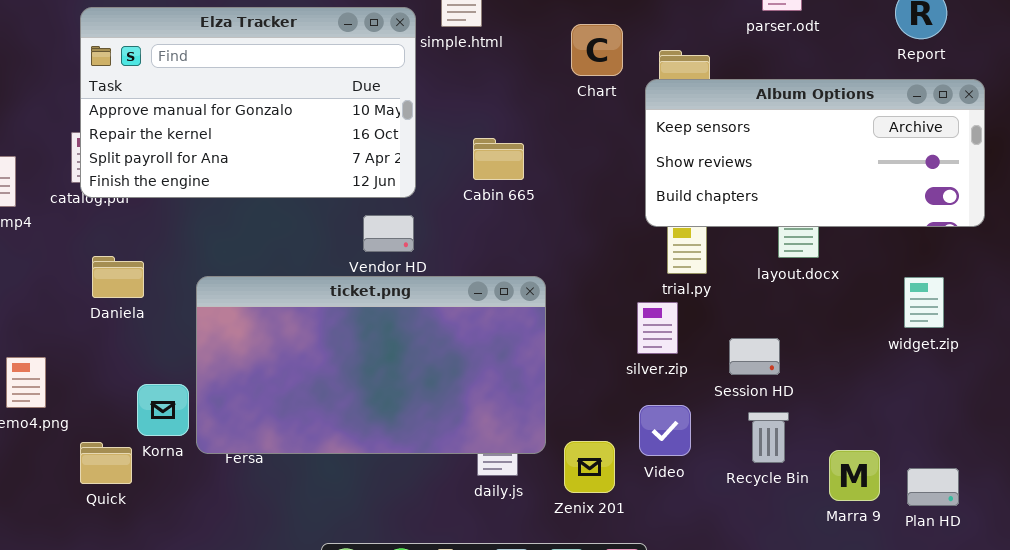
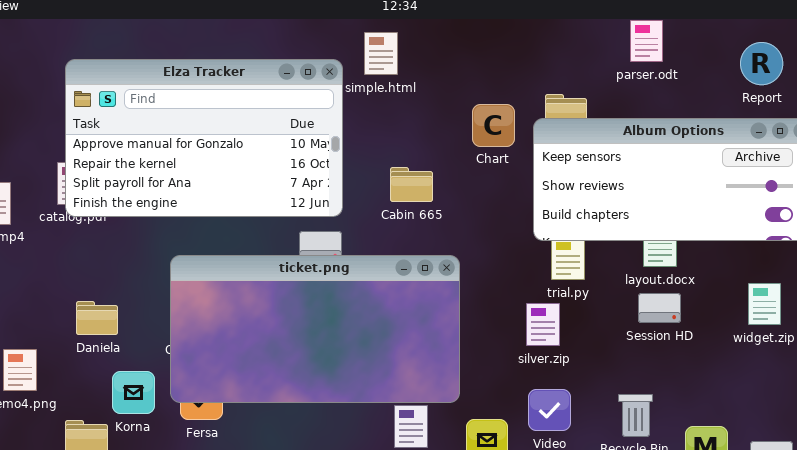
Chart: [571,24,623,76] -> [472,104,515,147], moved
Daniela: [92,256,144,298] -> [76,301,118,335], moved
ticket.png: [196,276,546,454] -> [170,255,460,403], moved
Session HD: [729,338,780,375] -> [638,293,681,323], moved

